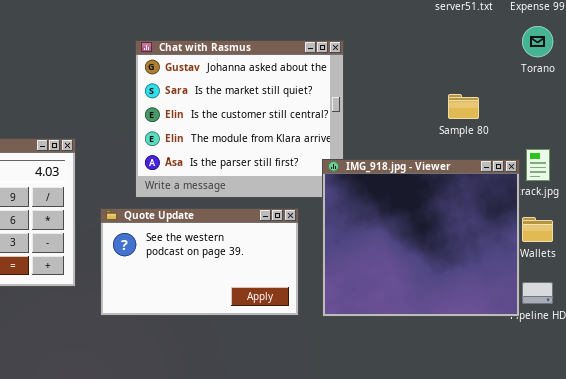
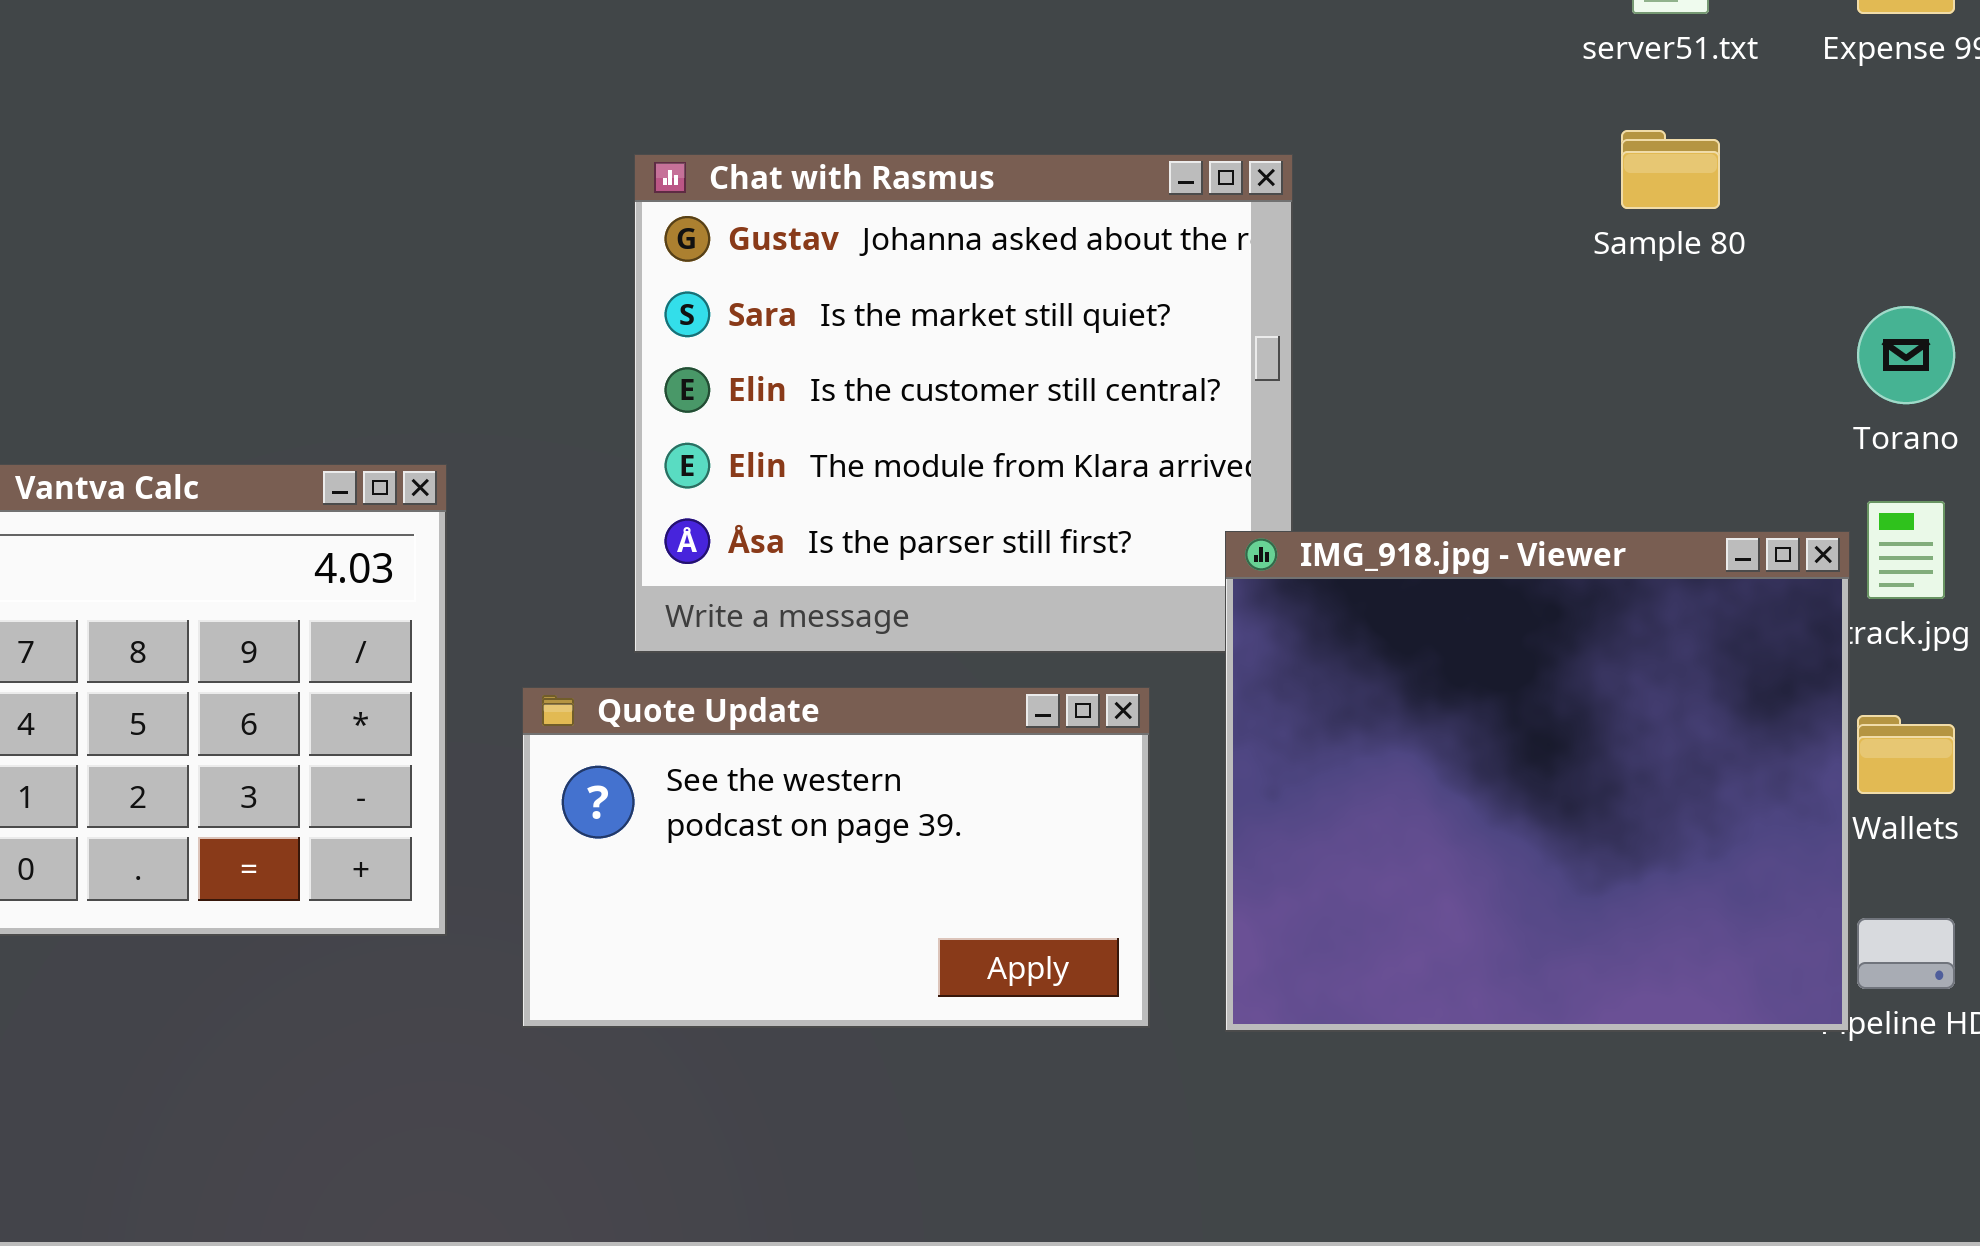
Torano: [522,26,553,57] -> [1857,306,1955,404], moved
Sample 80: [448,94,479,119] -> [1621,130,1720,209], moved

